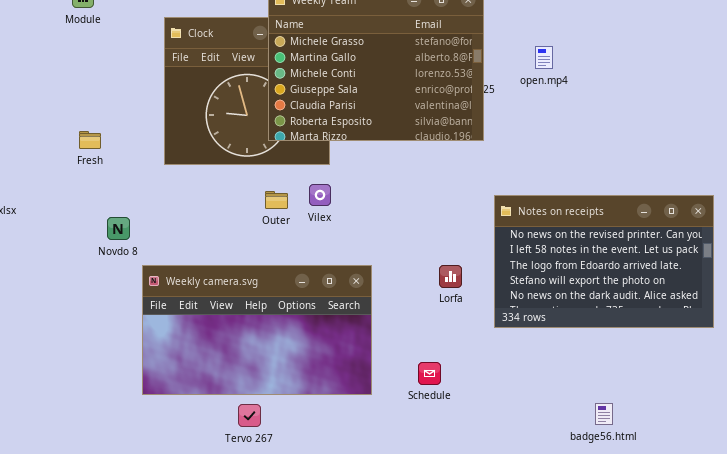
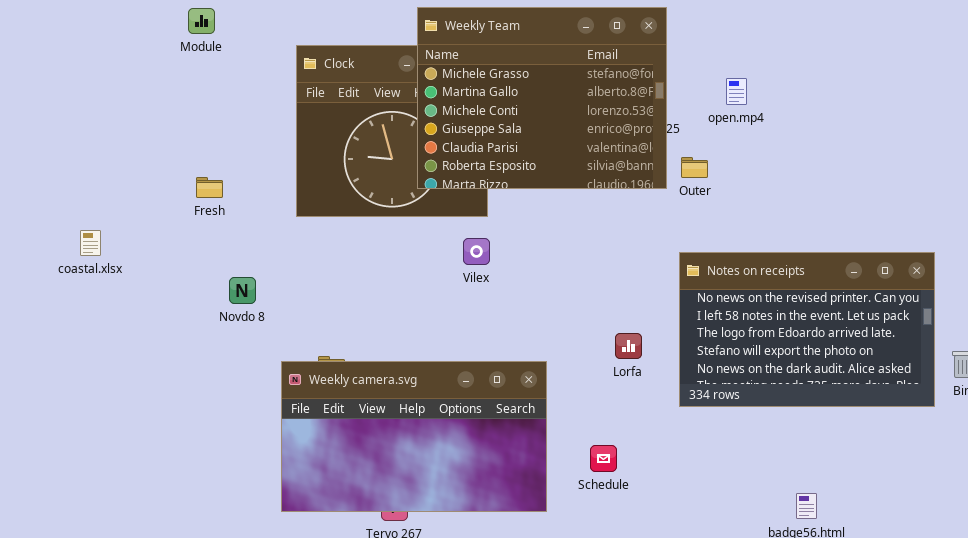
Outer: [265,191,288,209] -> [681,157,708,178], moved
Weekly camera.svg: [142,265,372,395] -> [281,361,547,512], moved

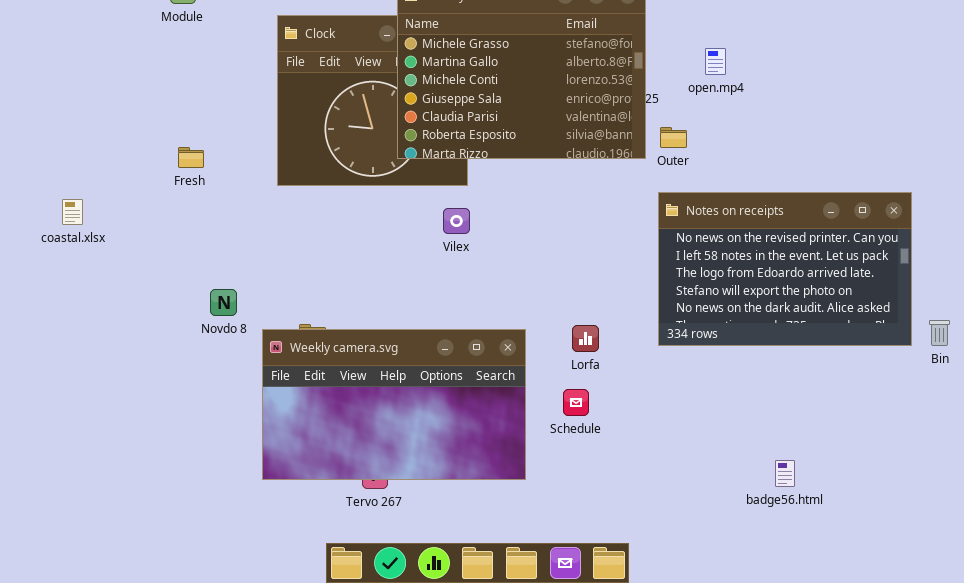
Notes on receipts: [679,252,935,407] -> [658,192,912,346], moved
Novdo 8: [229,277,256,304] -> [210,289,237,316], moved
Lorfa: [615,333,642,359] -> [572,325,599,352], moved
Schedule: [590,445,617,472] -> [563,389,589,416], moved

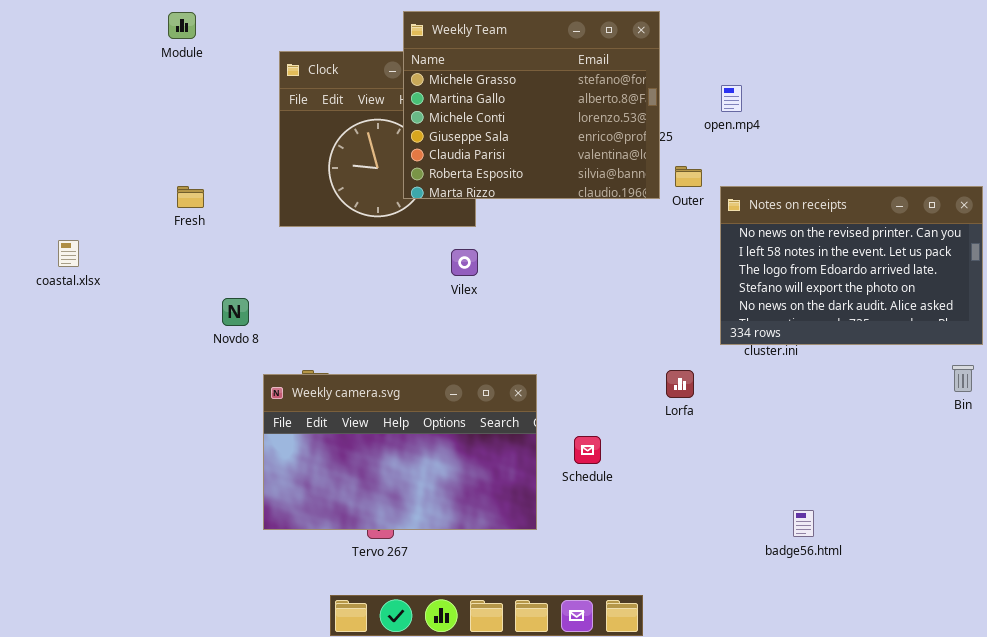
Notes on receipts: [658,192,912,346] -> [720,186,983,345], moved
Novdo 8: [210,289,237,316] -> [222,298,249,326], moved
Lorfa: [572,325,599,352] -> [666,370,694,398], moved

